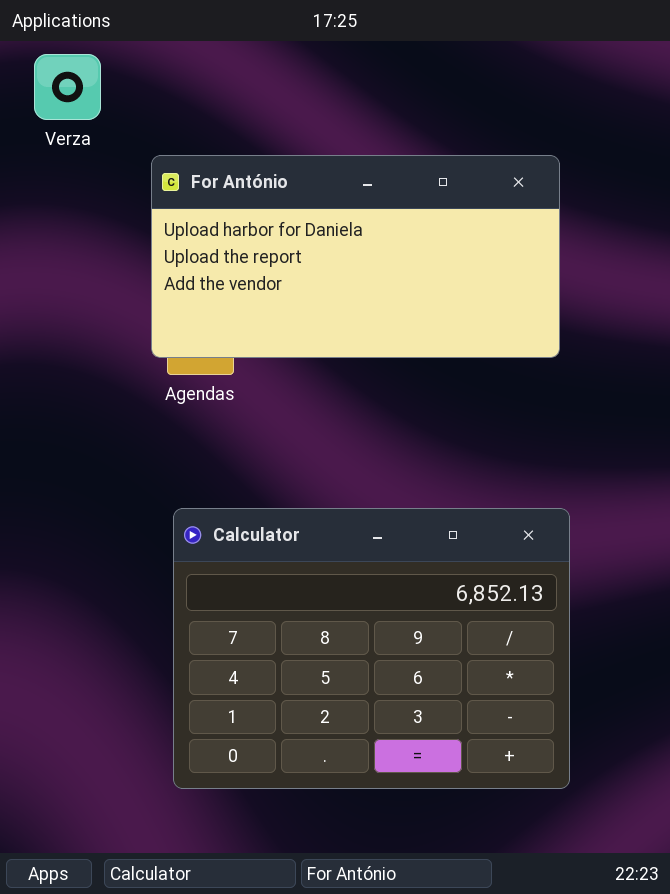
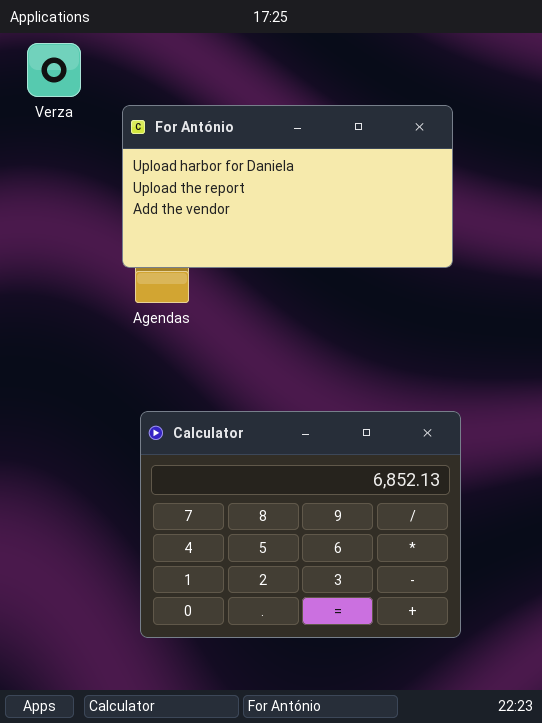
For António: [151,155,560,358] -> [122,105,453,268], moved

